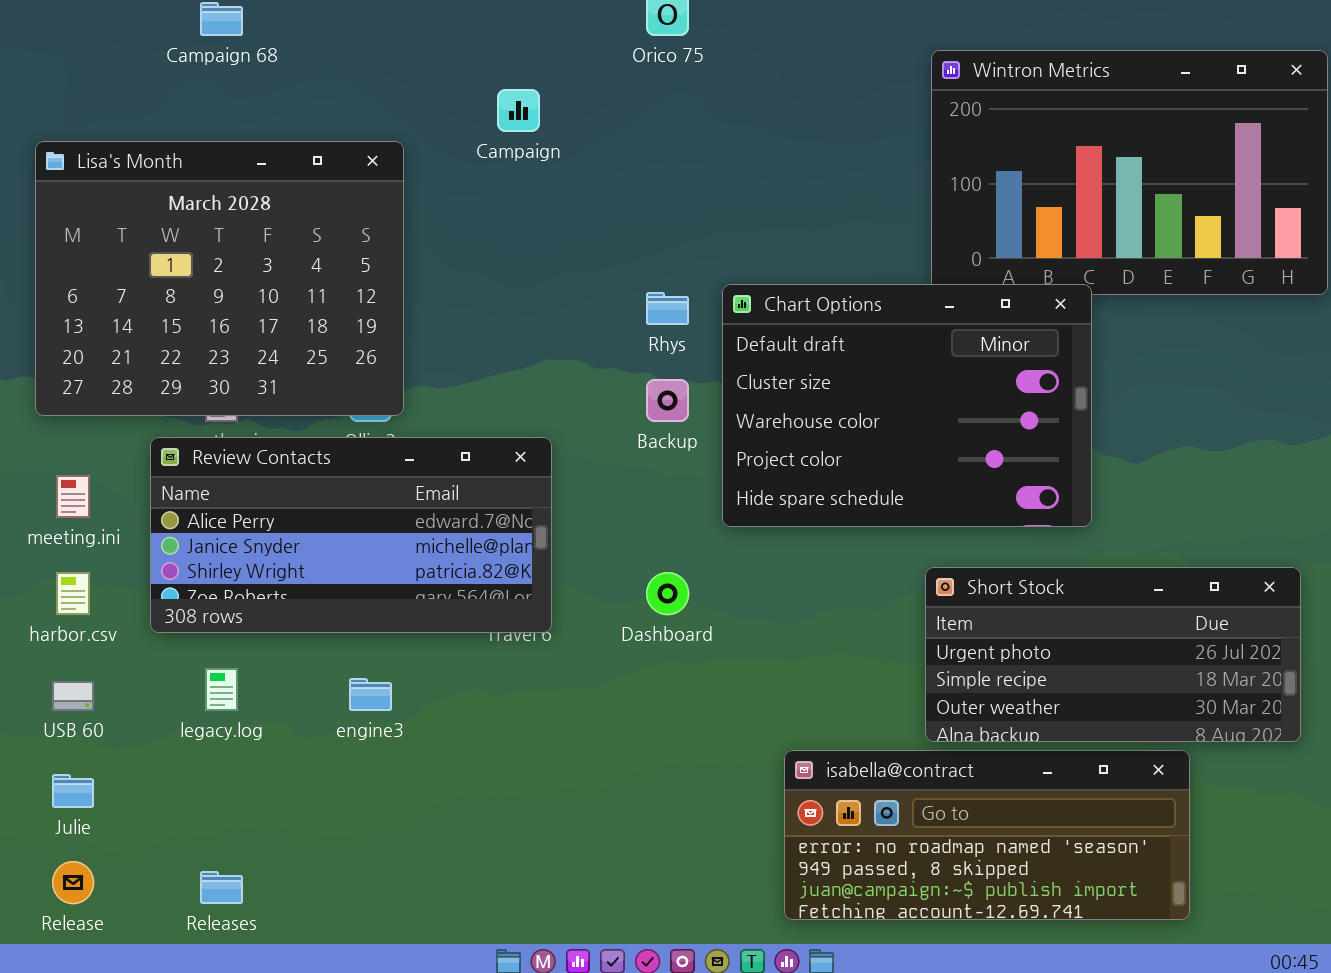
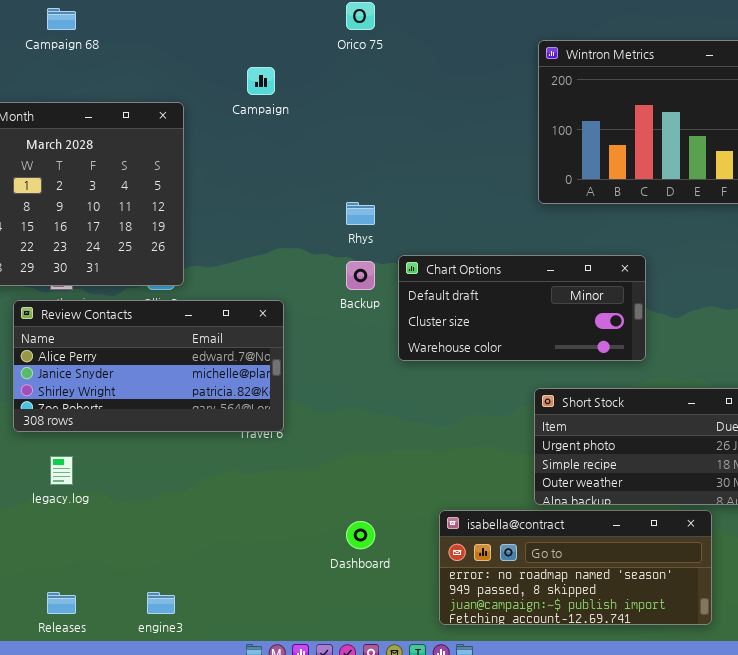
Chart Options: [722,284,1092,527] -> [398,255,646,361], resized
Dashboard: [646,572,689,615] -> [346,521,375,549], moved
engine3: [349,678,392,711] -> [147,592,175,614], moved

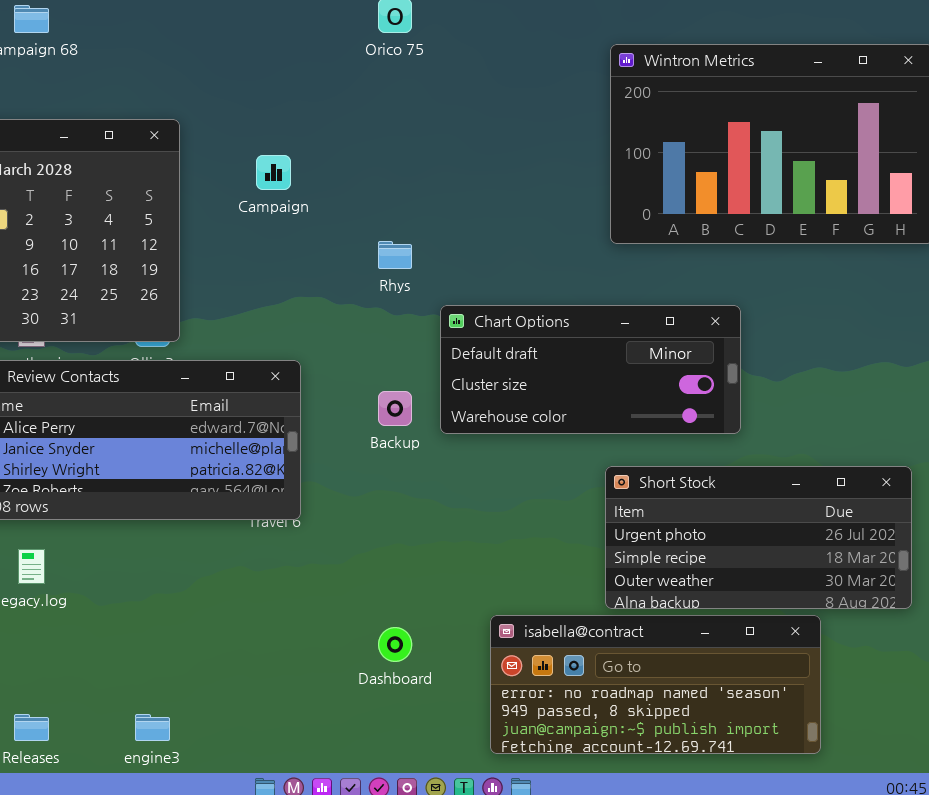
Campaign: [247,67,275,95] -> [256,155,291,190], moved
Backup: [346,261,375,290] -> [378,391,412,426], moved

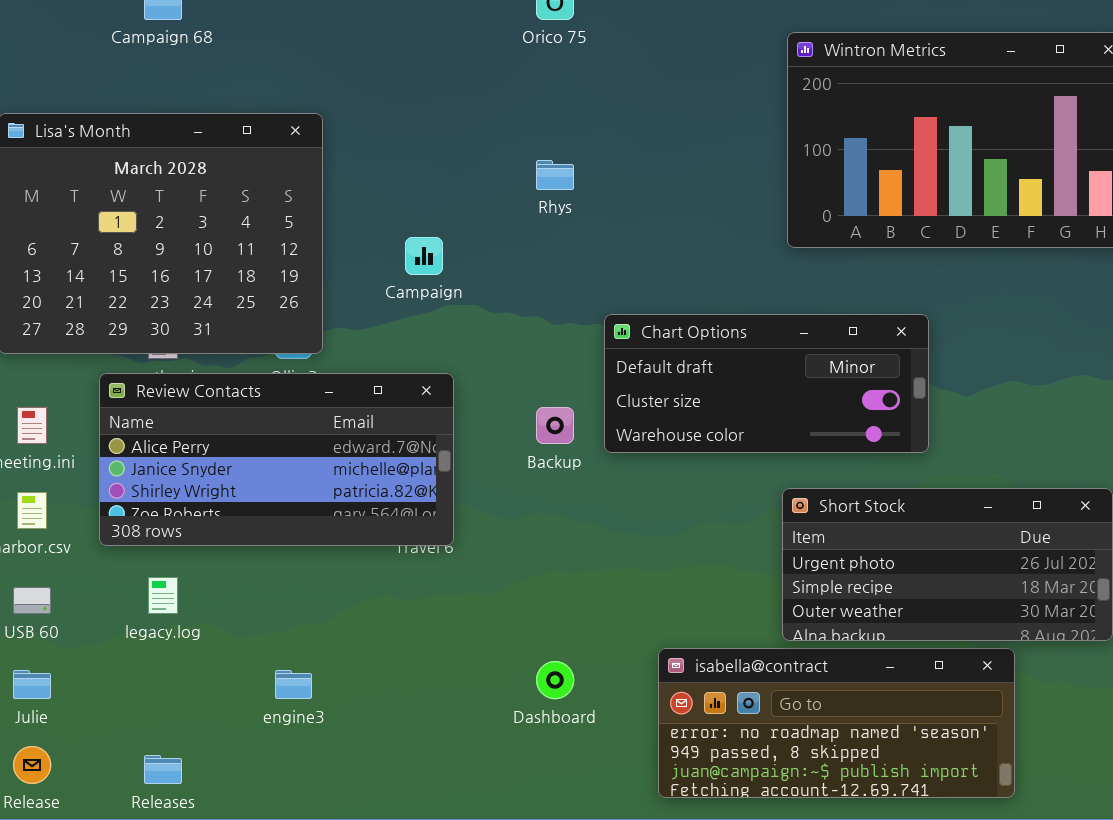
Campaign: [256,155,291,190] -> [405,237,443,275], moved
Rhys: [378,241,412,269] -> [536,160,574,190], moved
engine3: [135,714,170,741] -> [275,670,312,699], moved

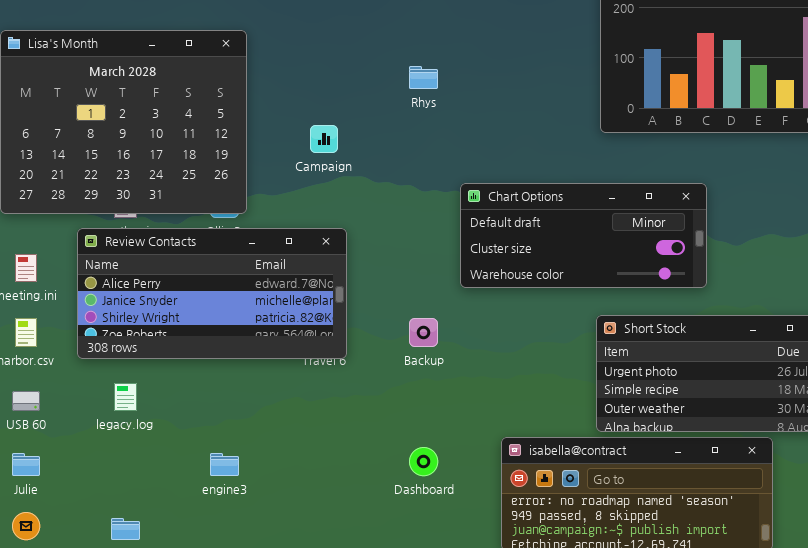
Backup: [536,407,574,444] -> [409,318,438,347], moved

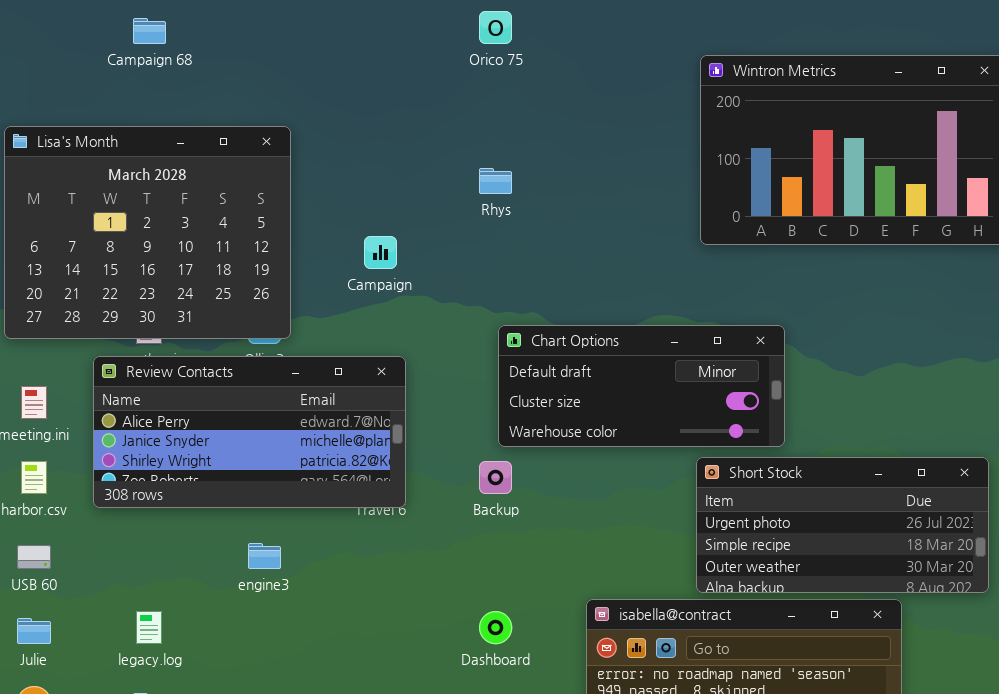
Chart Options: [460,183,707,288] -> [498,325,785,447], moved
legacy.log: [114,383,137,411] -> [136,611,162,644], moved
engine3: [210,453,239,476] -> [248,543,281,569], moved

